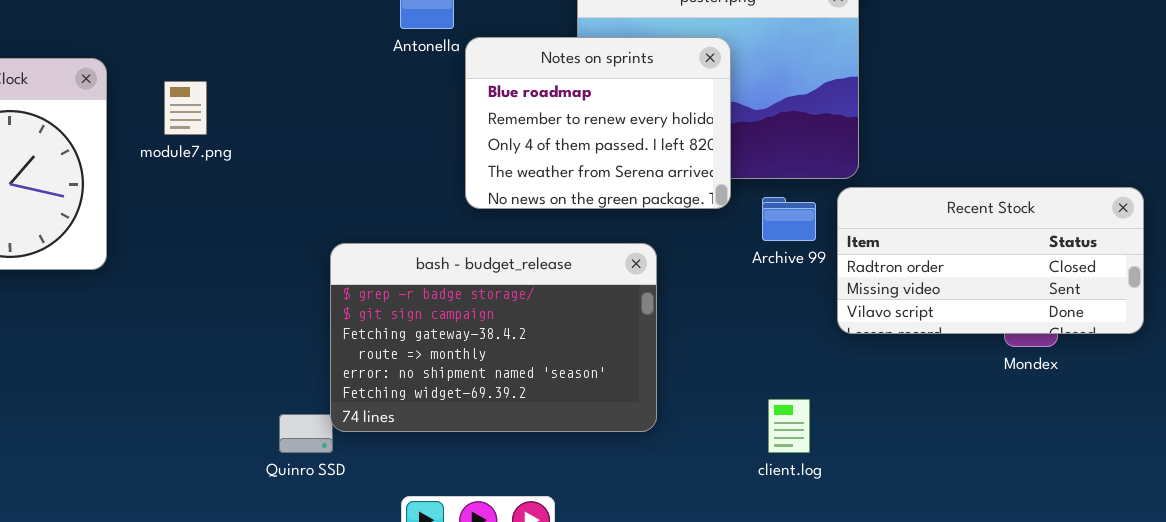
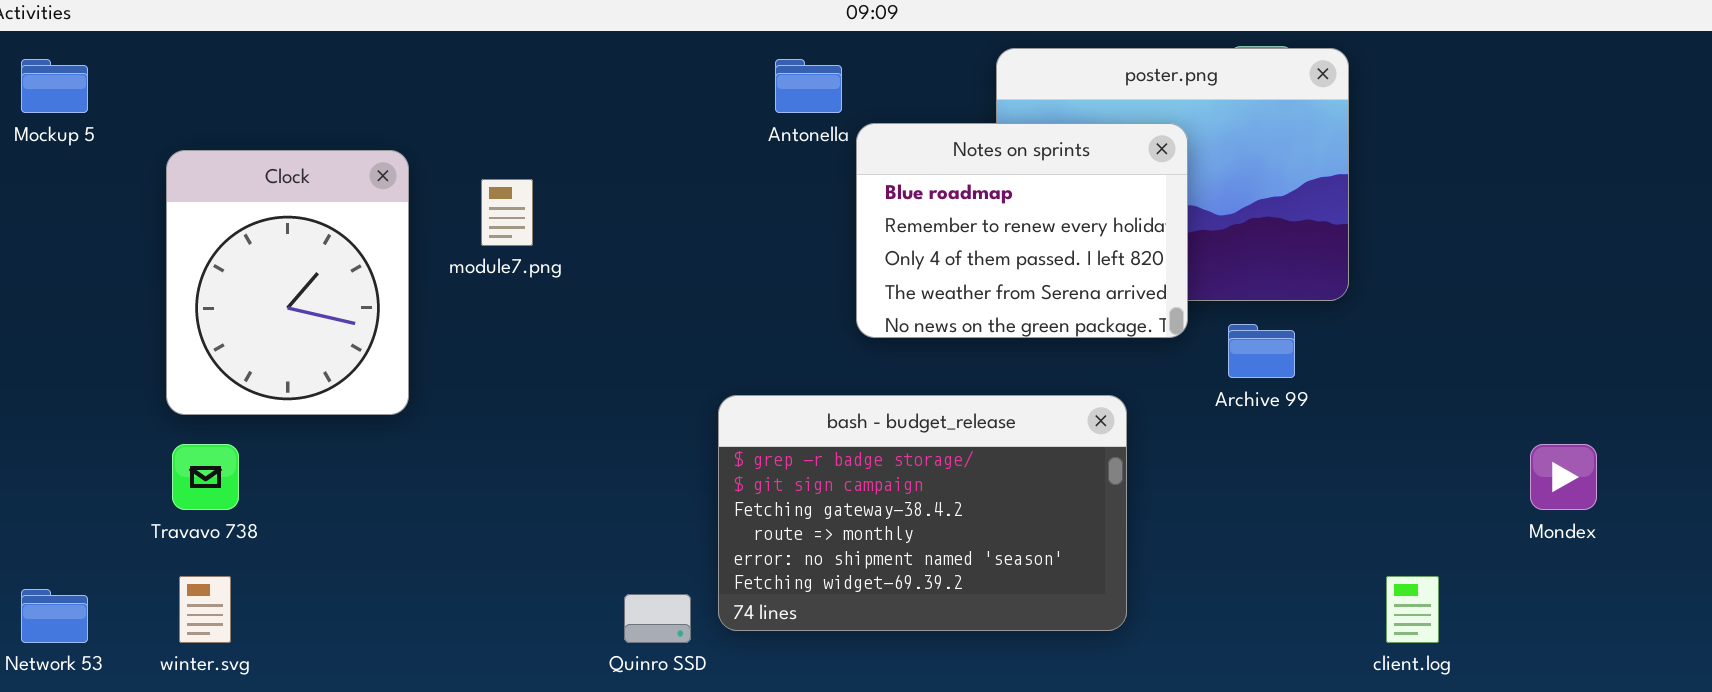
Recent Stock: [837,187,1144,334] -> none, closed
bash - budget_release: [330,243,657,432] -> [718,395,1127,631], moved
client.log: [768,399,810,453] -> [1386,576,1439,643], moved

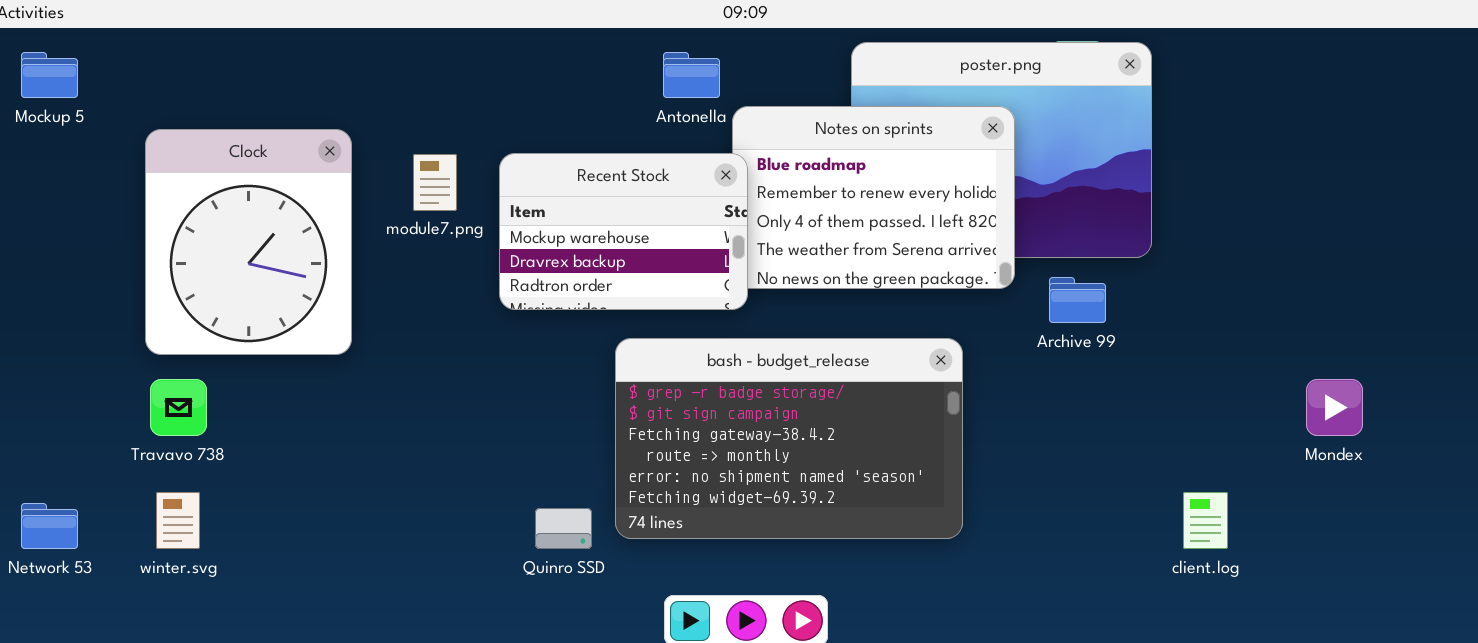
Recent Stock: none -> [499,153,748,310], opened

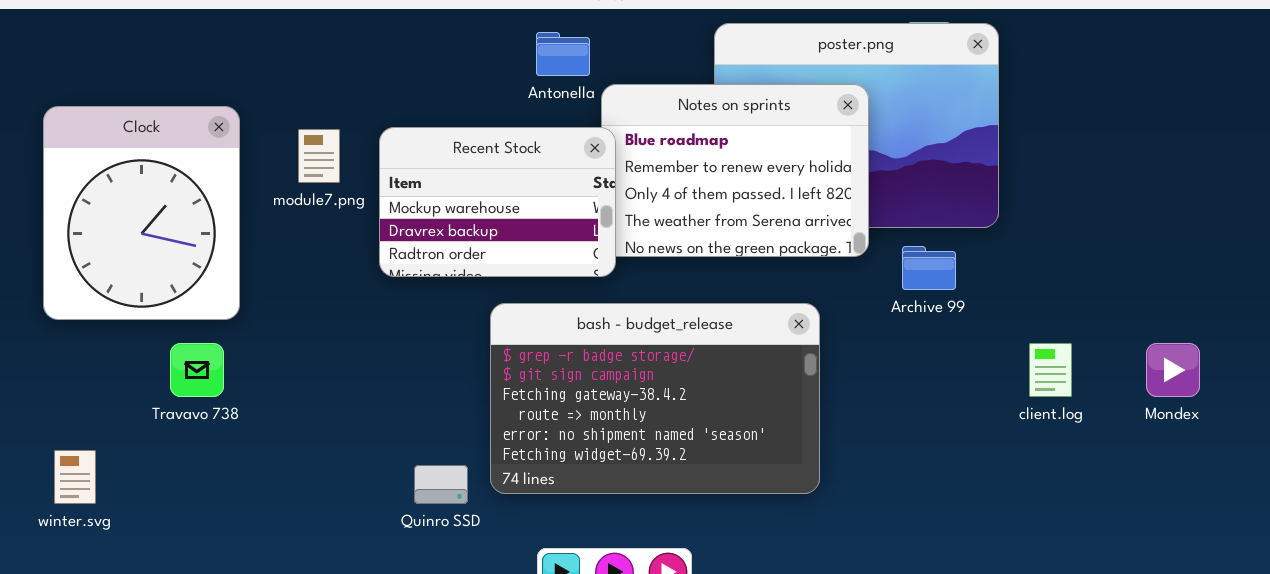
Travavo 738: [150,379,207,436] -> [170,343,224,397], moved
client.log: [1183,492,1228,549] -> [1029,343,1072,397], moved

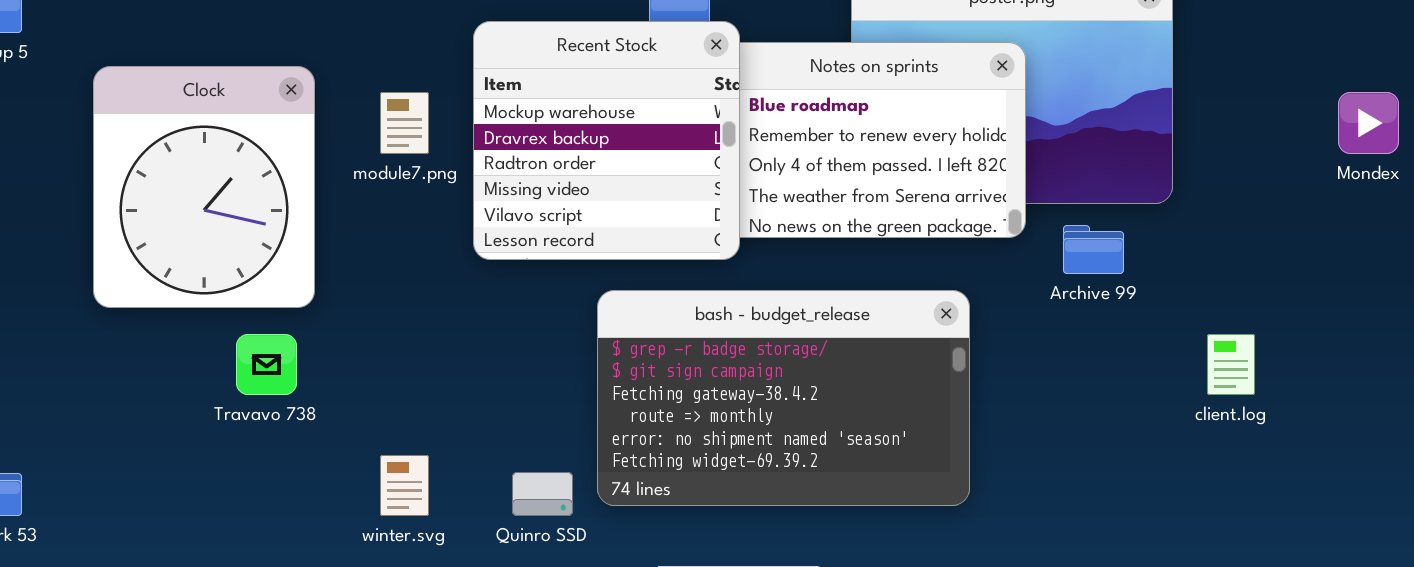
Recent Stock: [379,127,616,277] -> [473,21,740,260], resized
Mondex: [1146,343,1200,397] -> [1338,92,1399,154], moved
winter.svg: [54,450,96,504] -> [380,455,429,516], moved

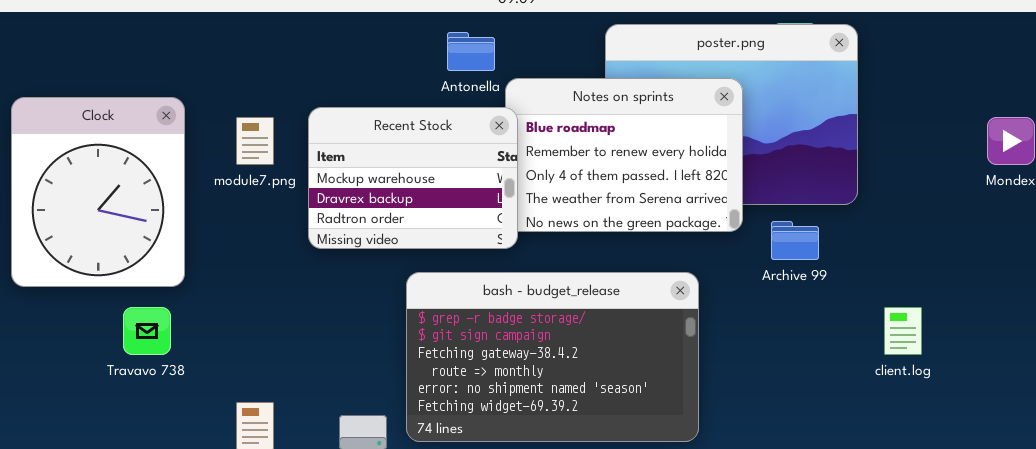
Recent Stock: [473,21,740,260] -> [308,107,518,249], resized

